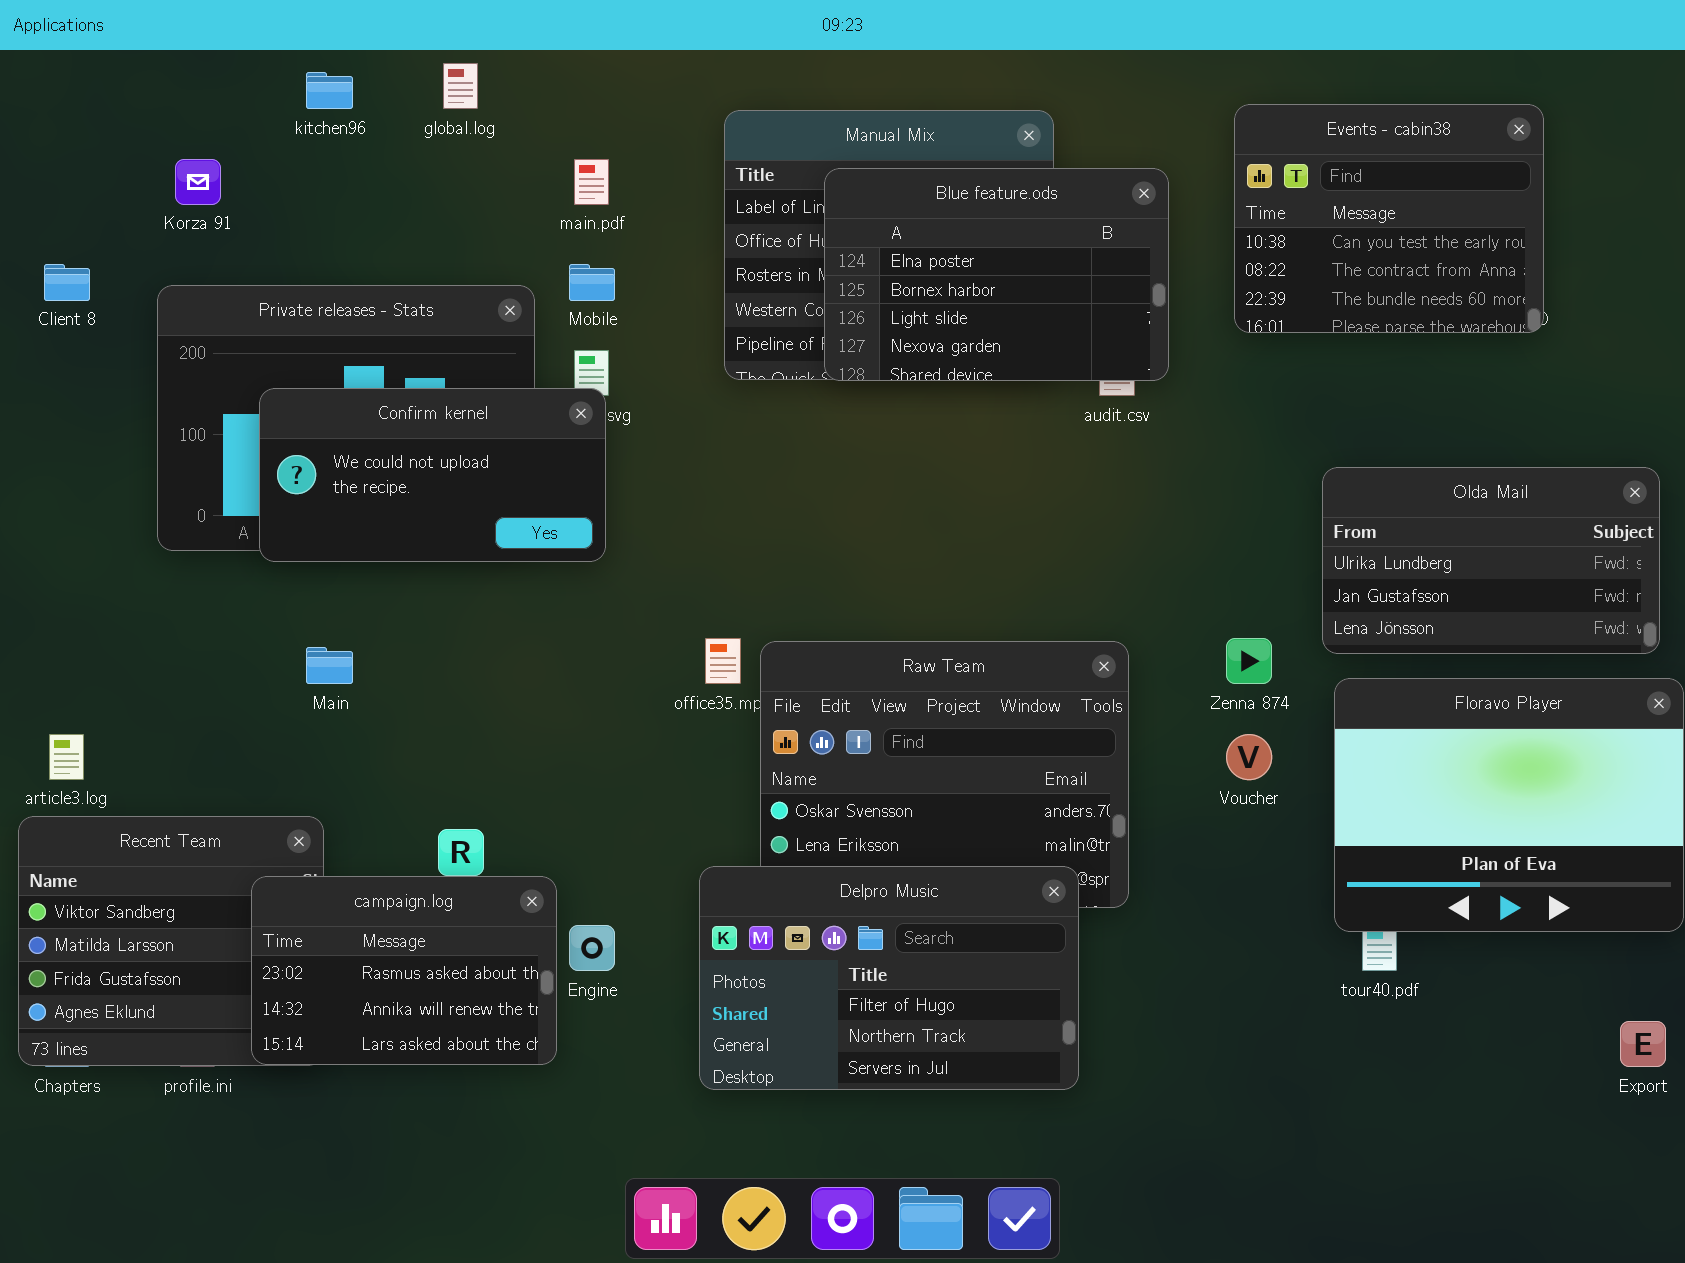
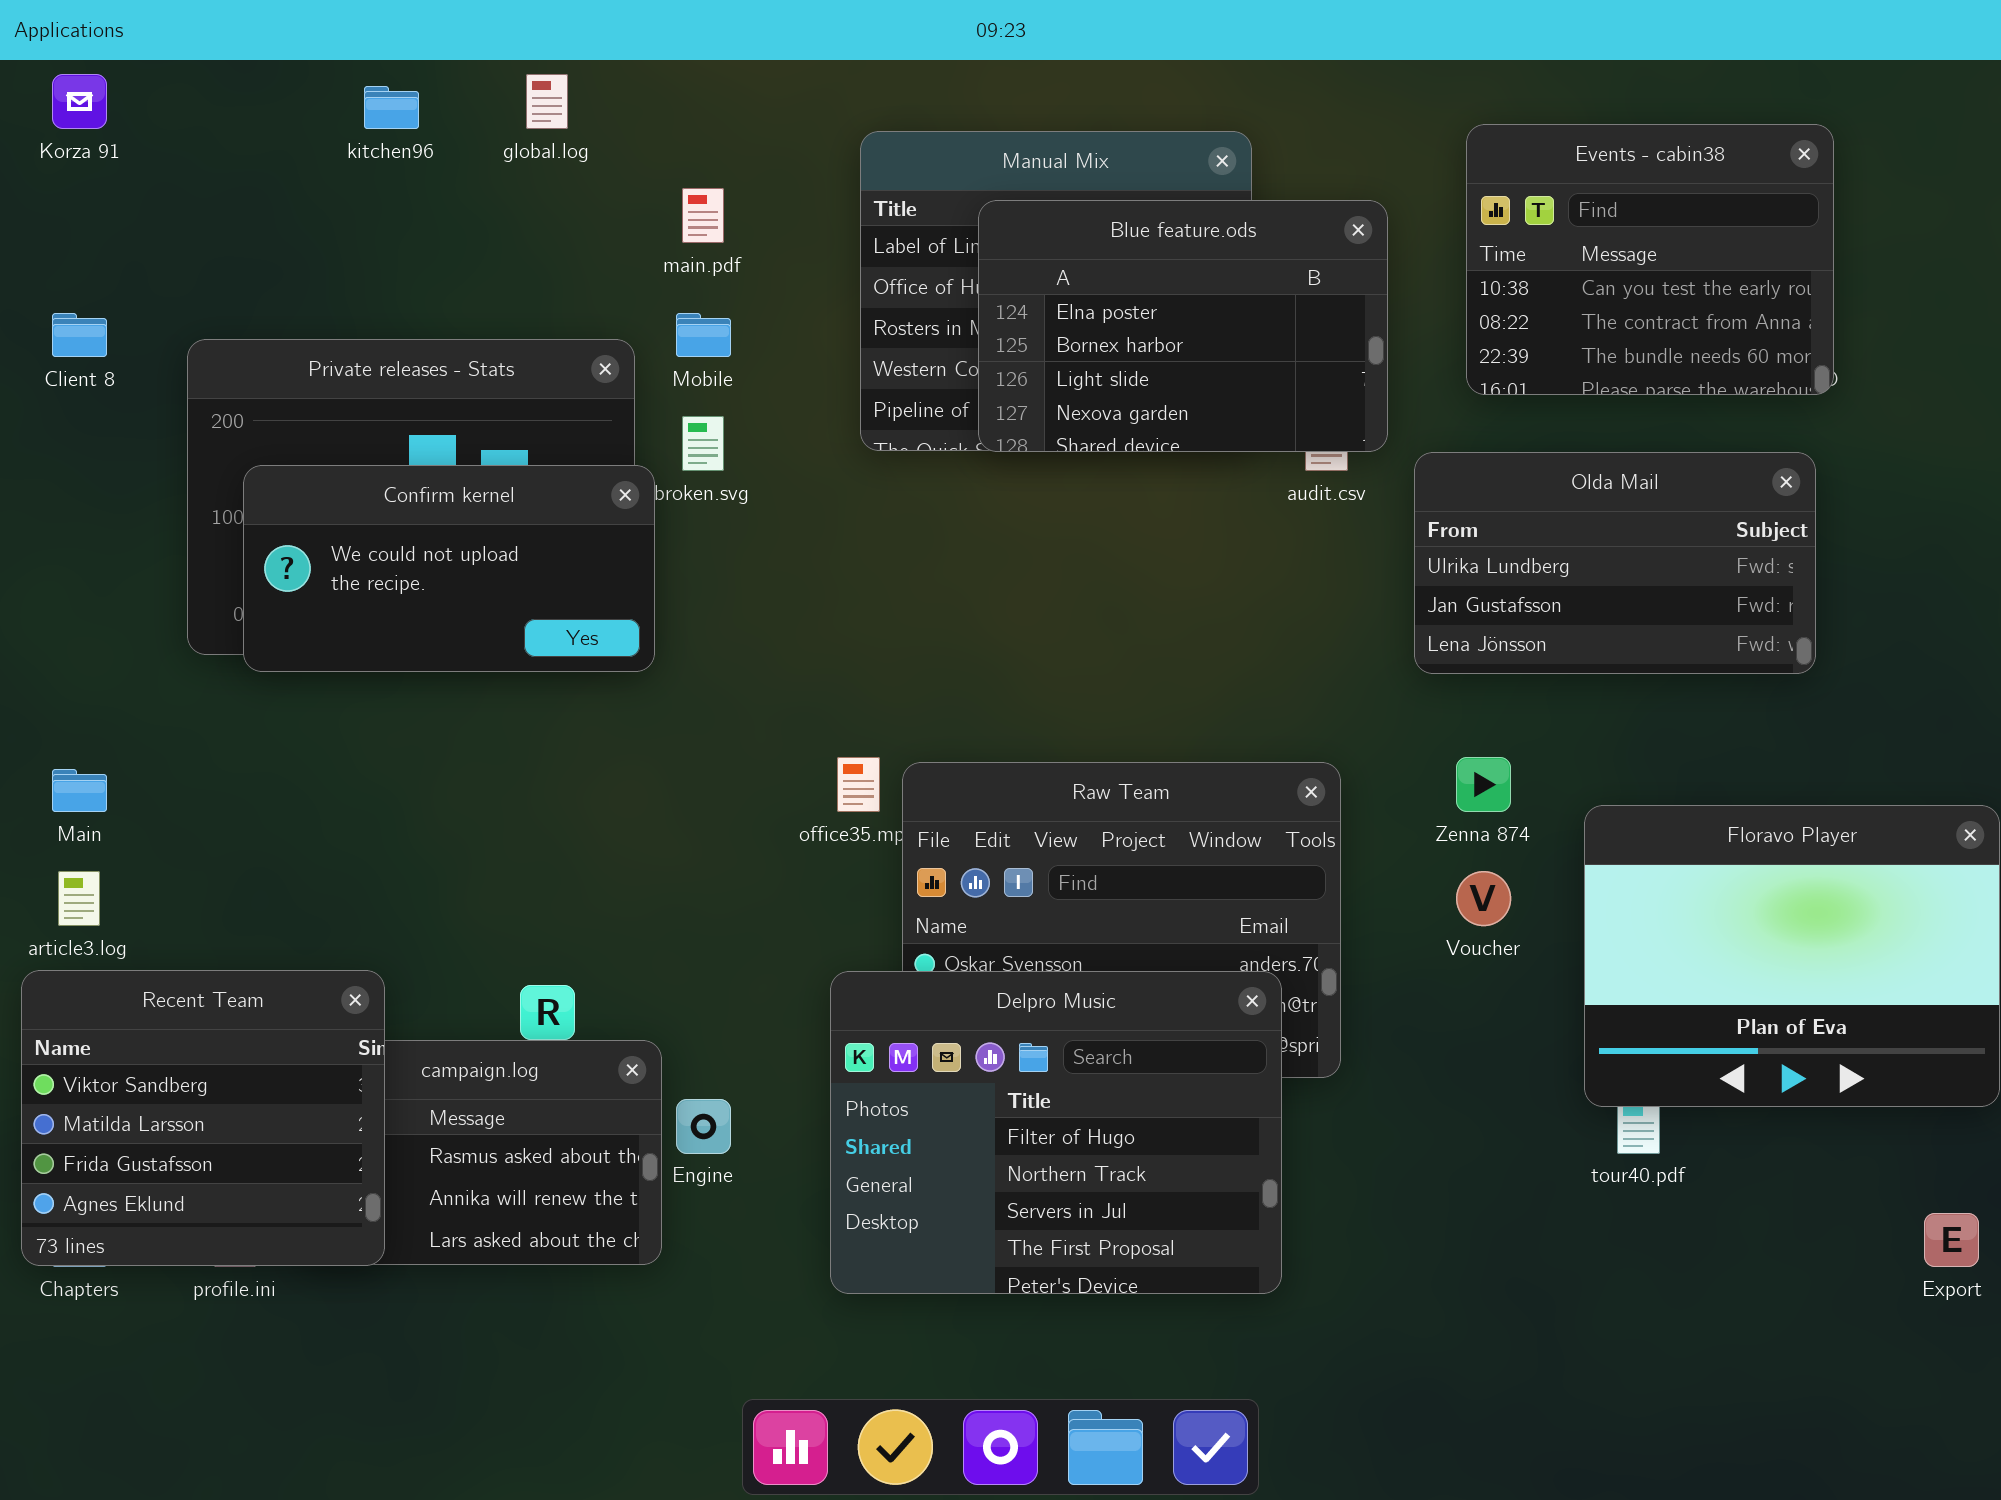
Korza 91: [175,159,221,205] -> [52,74,107,129], moved
Confirm kernel: [259,388,606,562] -> [243,465,655,672], moved
Olda Mail: [1322,467,1660,654] -> [1414,452,1816,674], moved
Main: [306,647,353,684] -> [52,769,107,812], moved
Recent Team: [18,816,324,1066] -> [21,970,385,1266], raised
Delpro Music: [699,866,1079,1090] -> [830,971,1282,1294], resized

